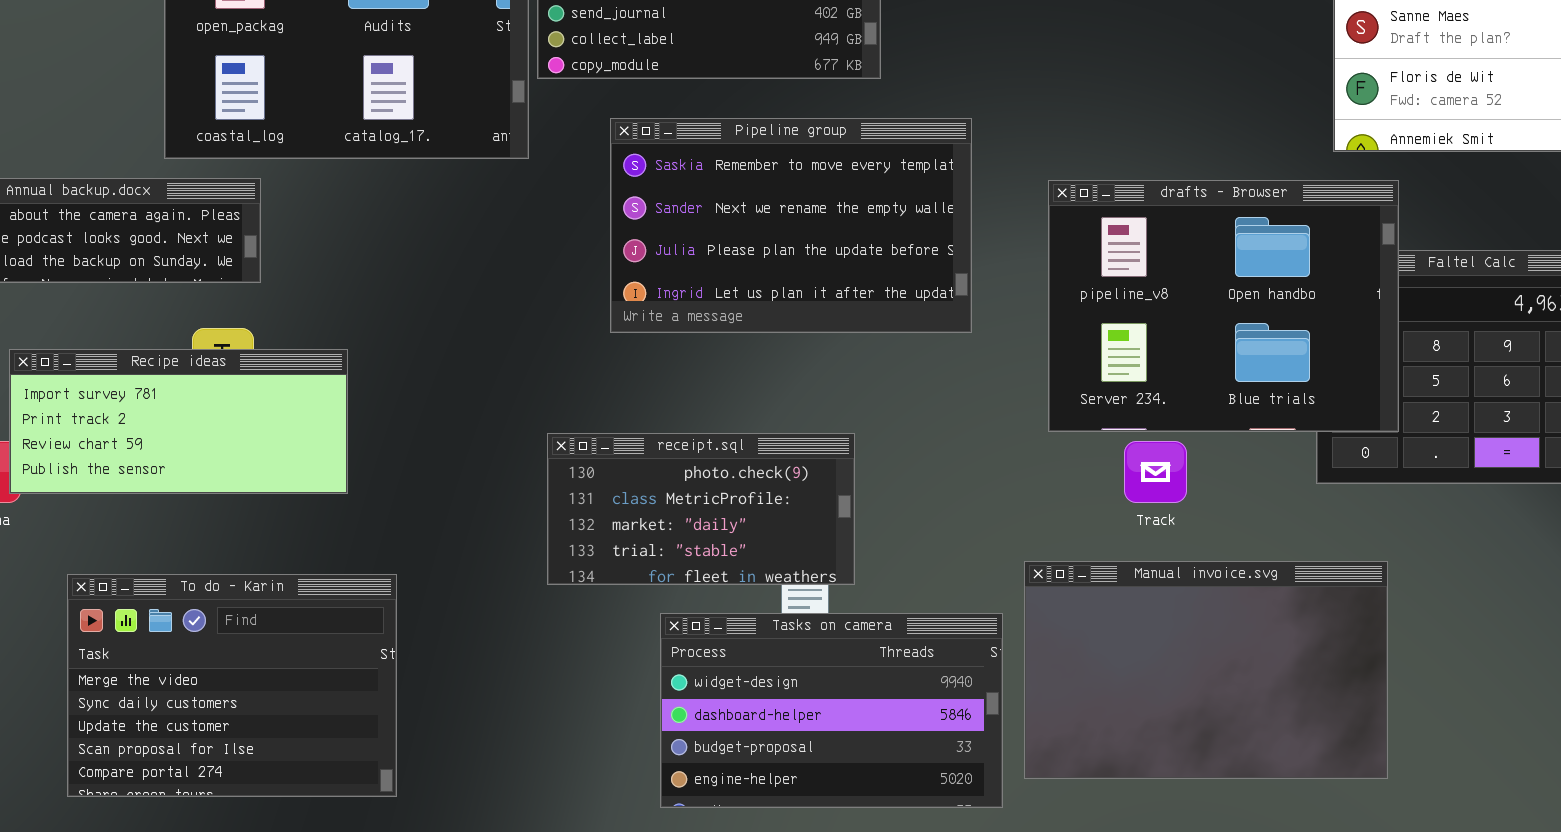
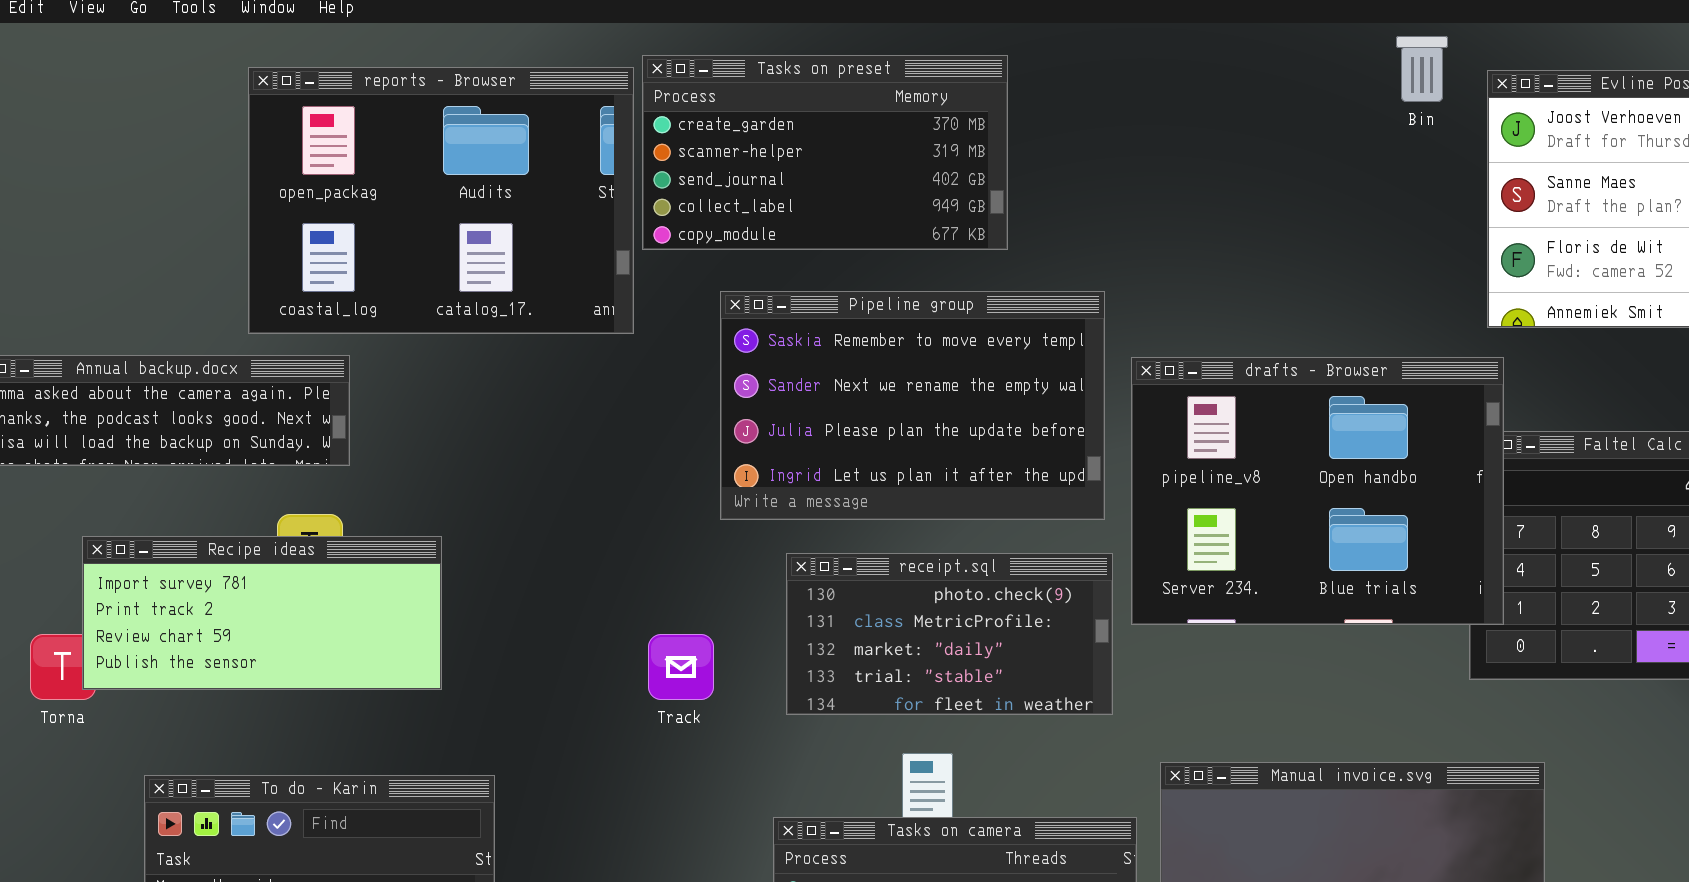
drafts - Browser: [1048,180,1399,432] -> [1131,357,1504,625], moved
receipt.sql: [547,433,855,585] -> [786,553,1113,715], moved
Track: [1124,441,1187,503] -> [648,634,714,700], moved

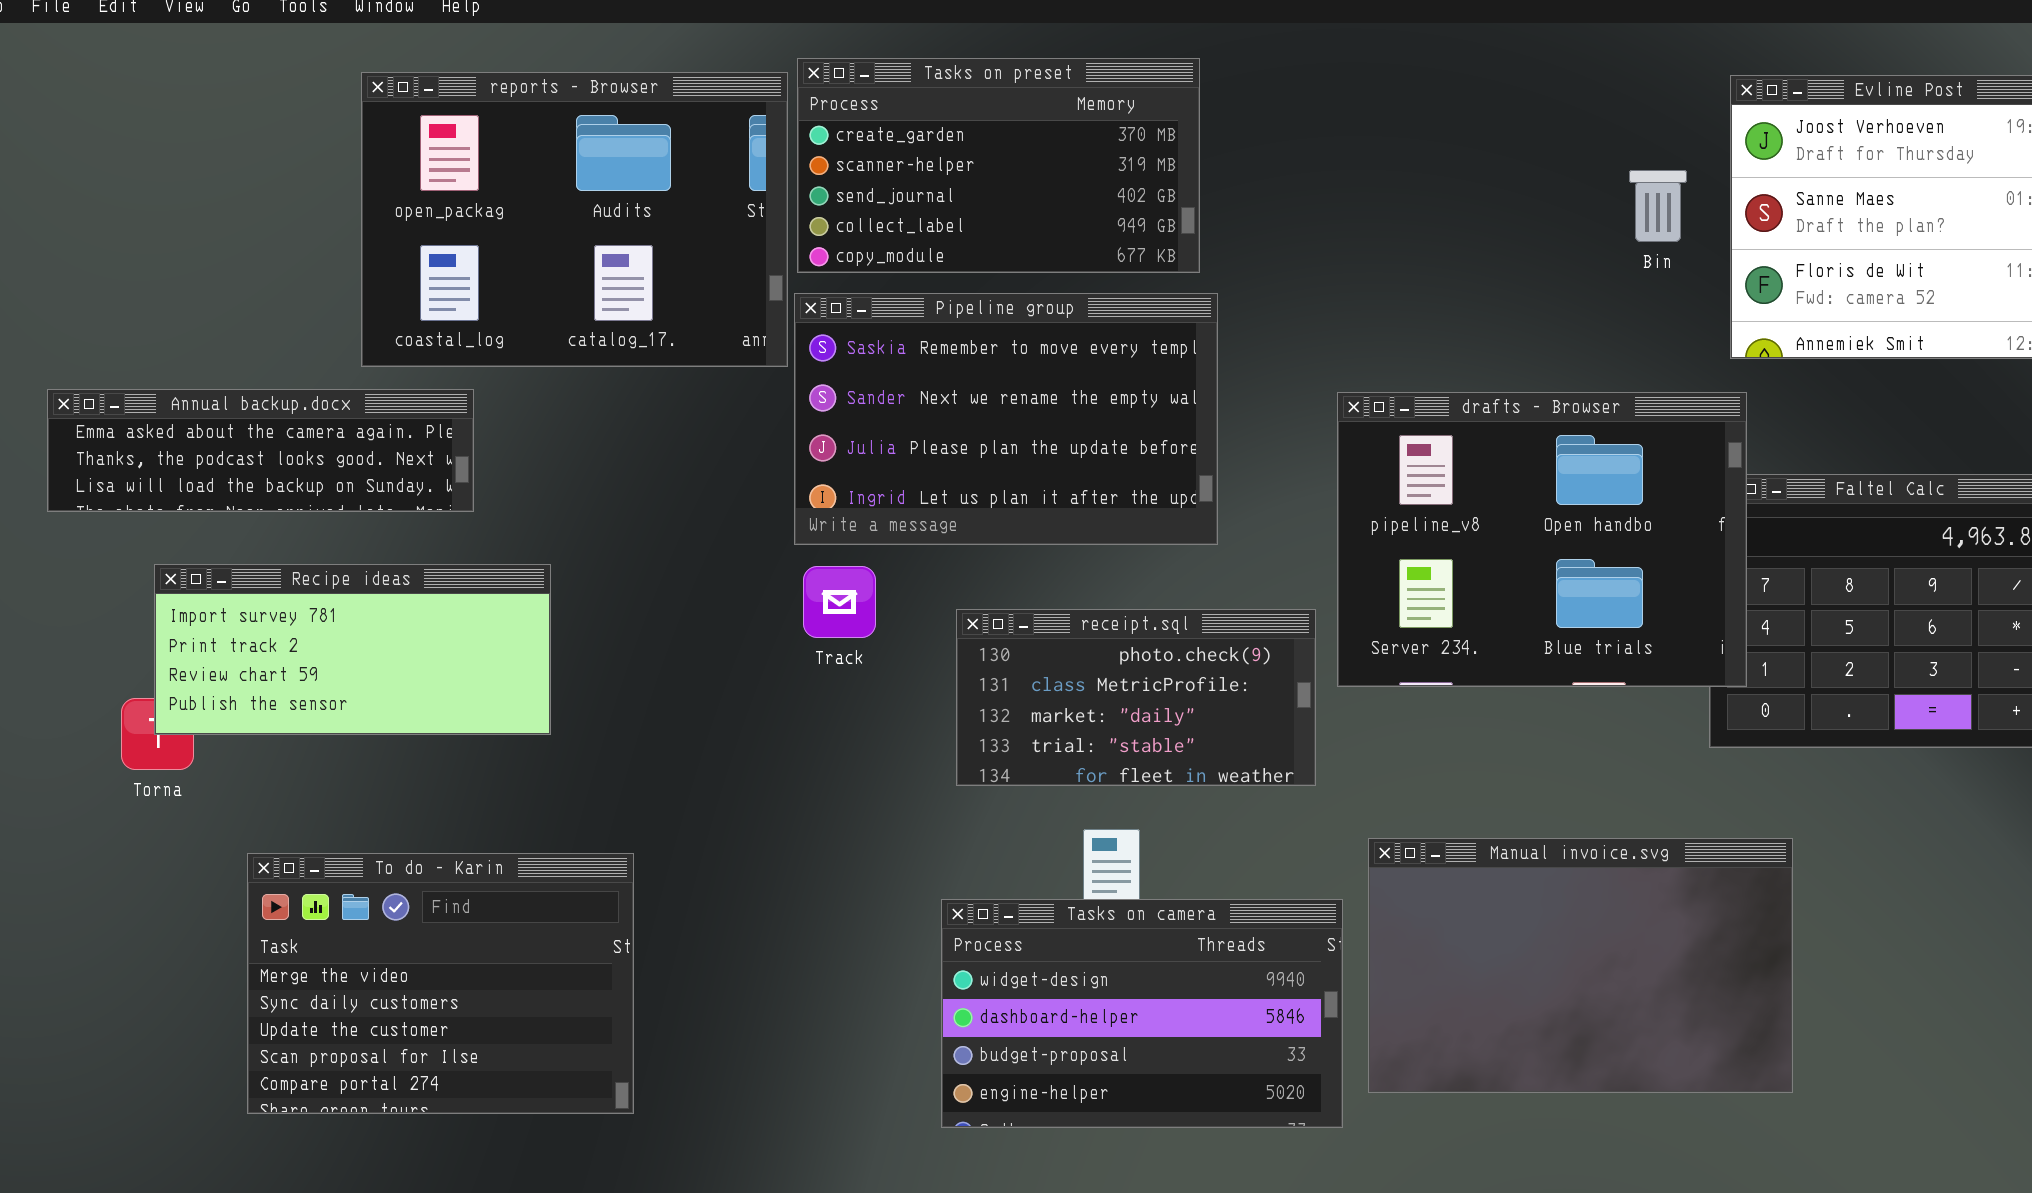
Bin: [1396,36,1448,102] -> [1629,170,1687,242], moved
Pipeline group: [720,291,1105,520] -> [794,293,1218,545], moved
Recipe ideas: [82,536,442,690] -> [154,564,551,735], moved
Track: [648,634,714,700] -> [803,566,876,638], moved

